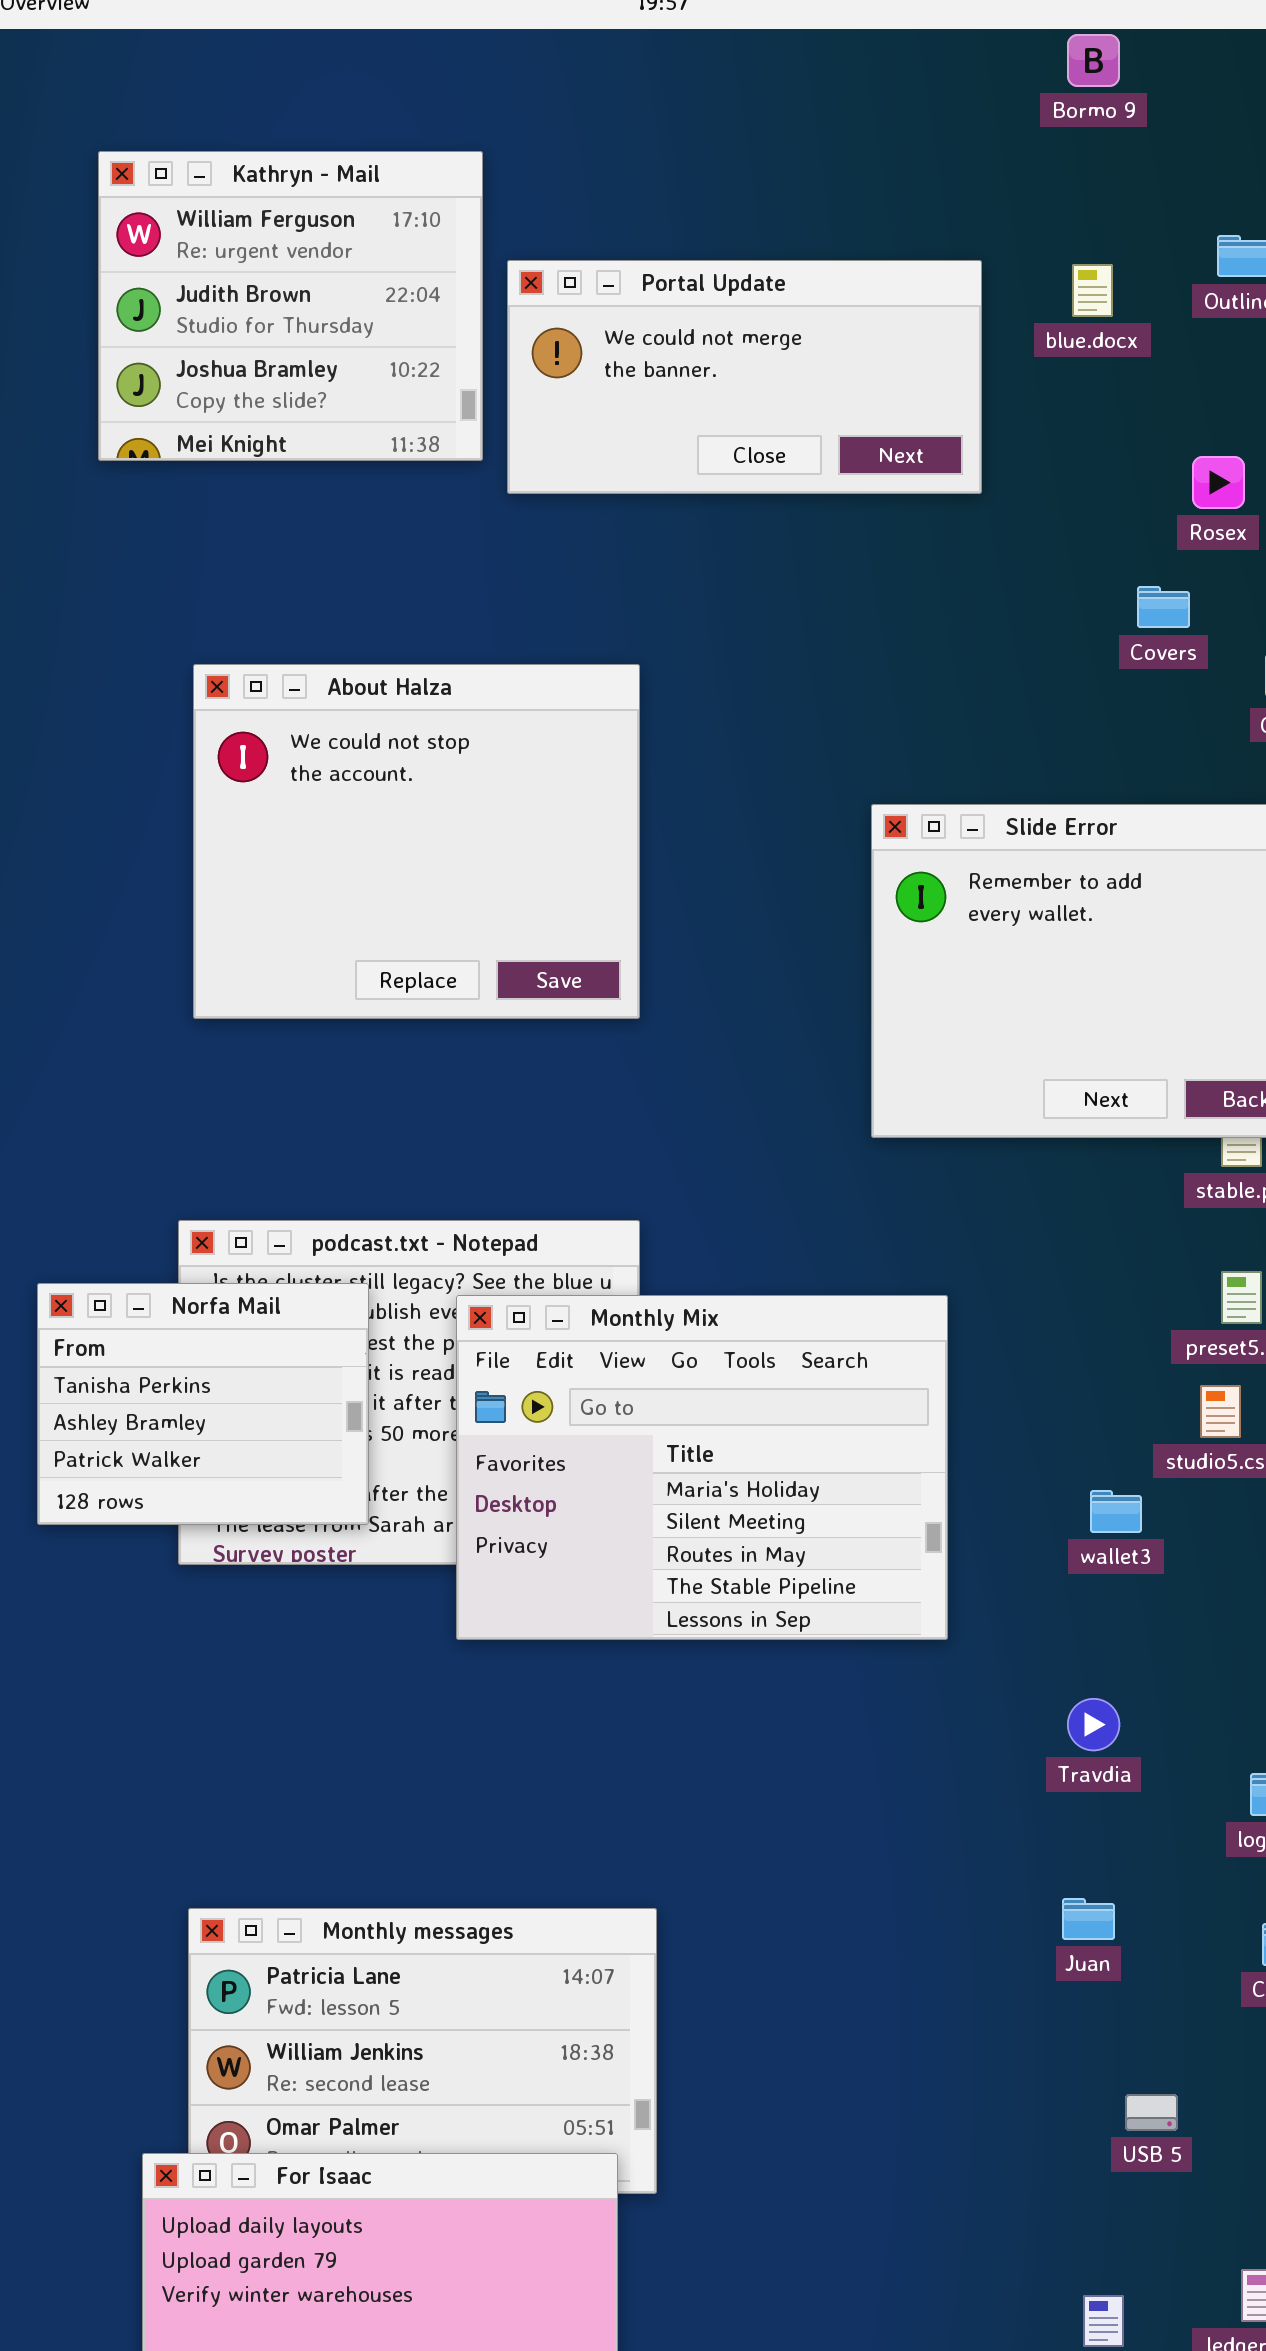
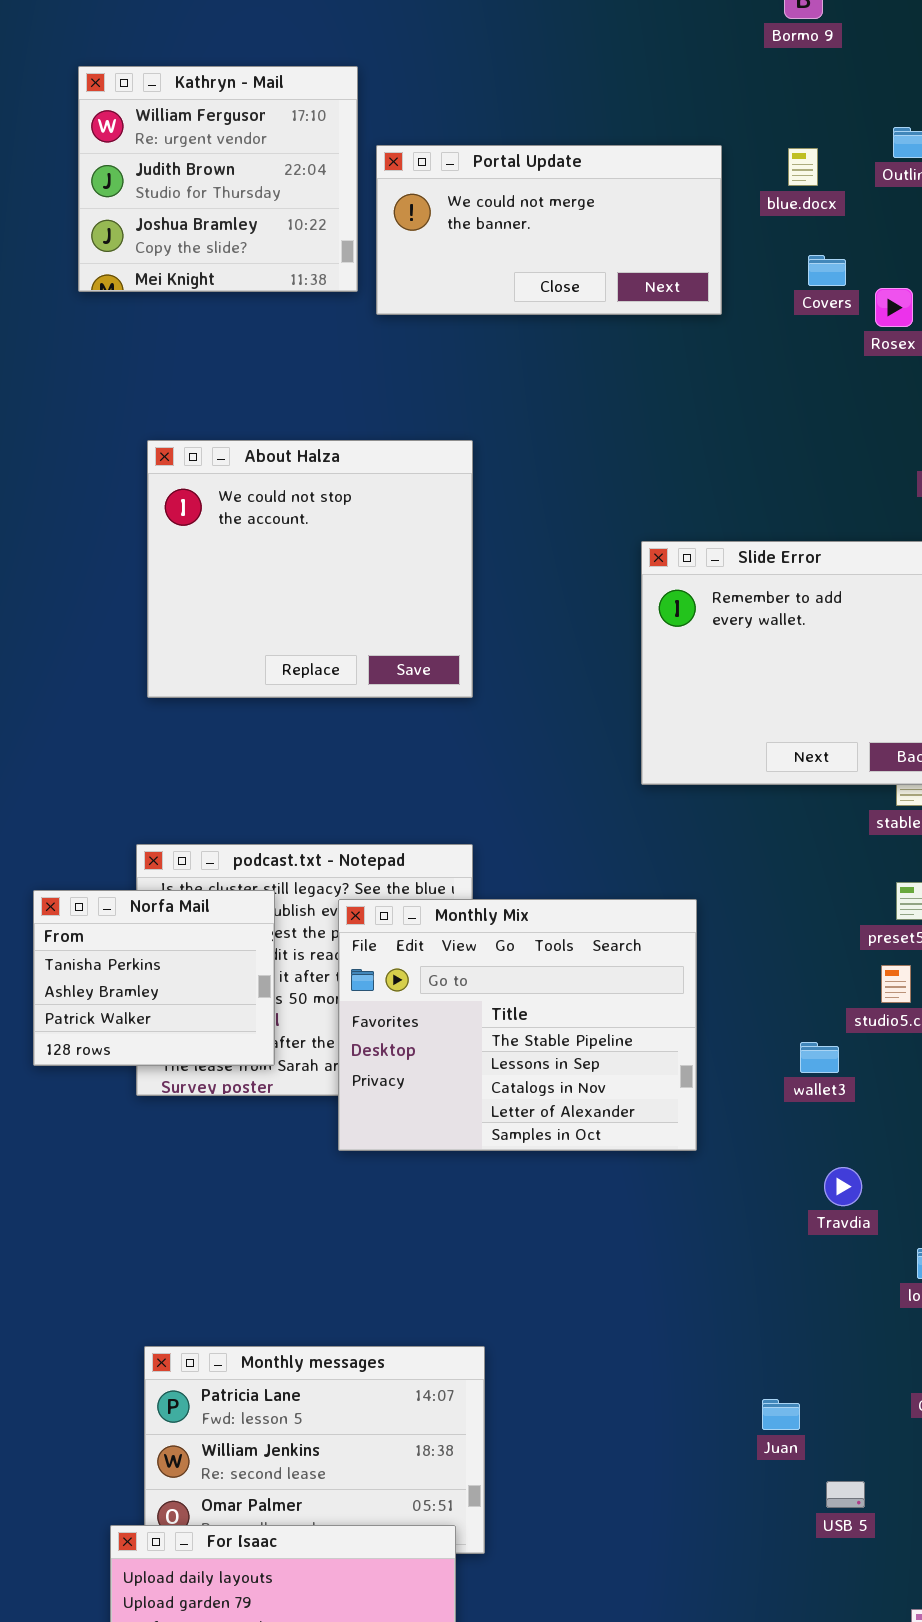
Covers: [1137,586,1190,628] -> [808,255,846,286], moved
Monthly Mix: [456,1295,948,1640] -> [338,899,697,1151], scrolled down 3 rows
Travdia: [1067,1698,1120,1751] -> [824,1167,862,1206], moved
Juan: [1062,1898,1115,1940] -> [762,1399,800,1430], moved

